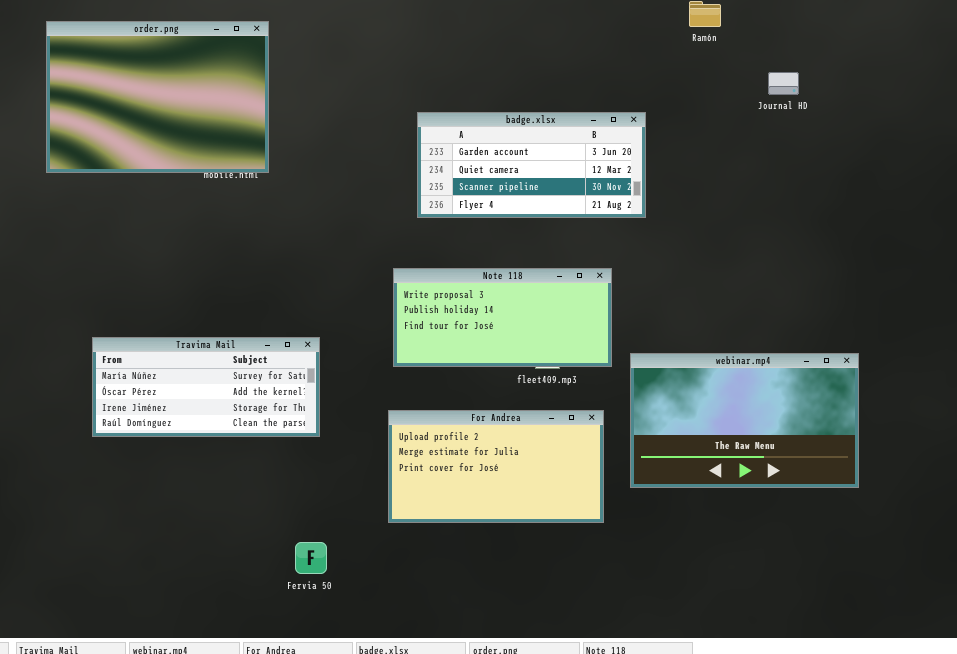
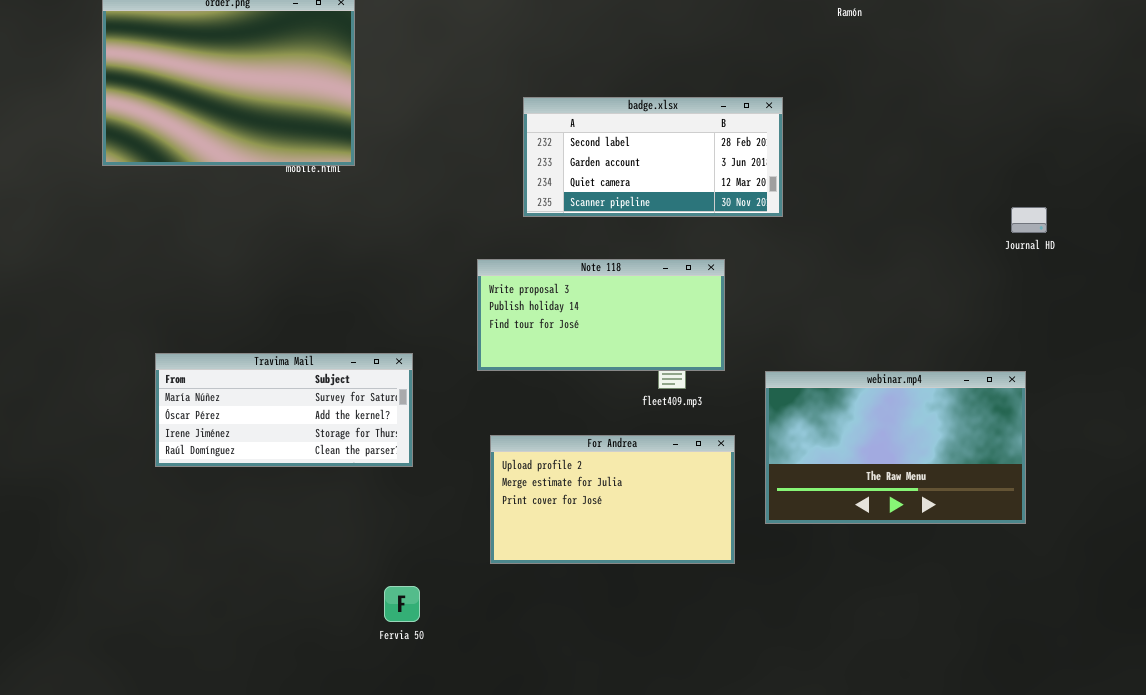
Journal HD: [768,72,799,95] -> [1011,207,1047,233], moved
badge.xlsx: [417,112,646,218] -> [523,97,783,217], scrolled up 1 row
Note 118: [393,268,612,367] -> [477,259,725,371], moved

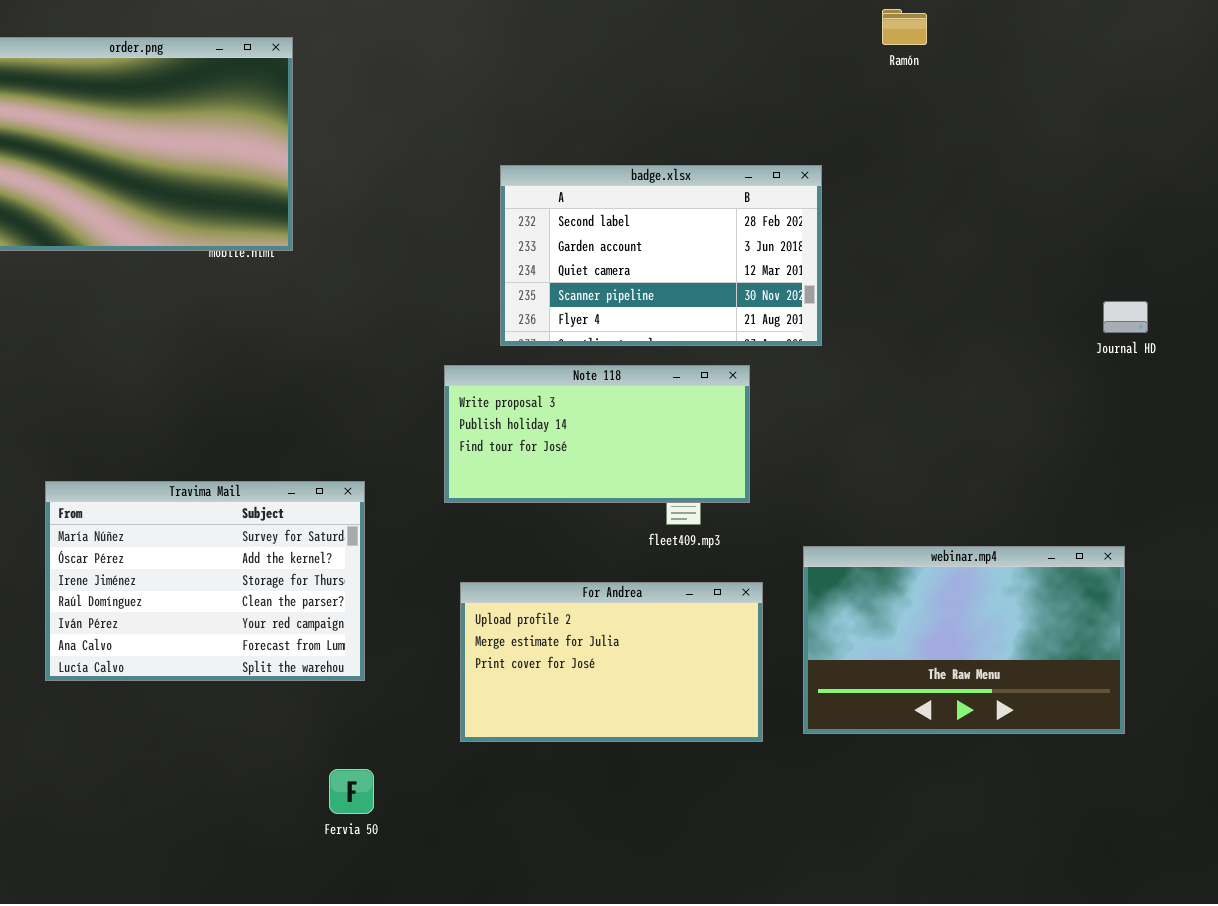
badge.xlsx: [523,97,783,217] -> [500,165,822,346], resized
Travima Mail: [155,353,413,467] -> [45,481,365,681], resized
webinar.mp4: [765,371,1026,524] -> [803,546,1125,734], moved

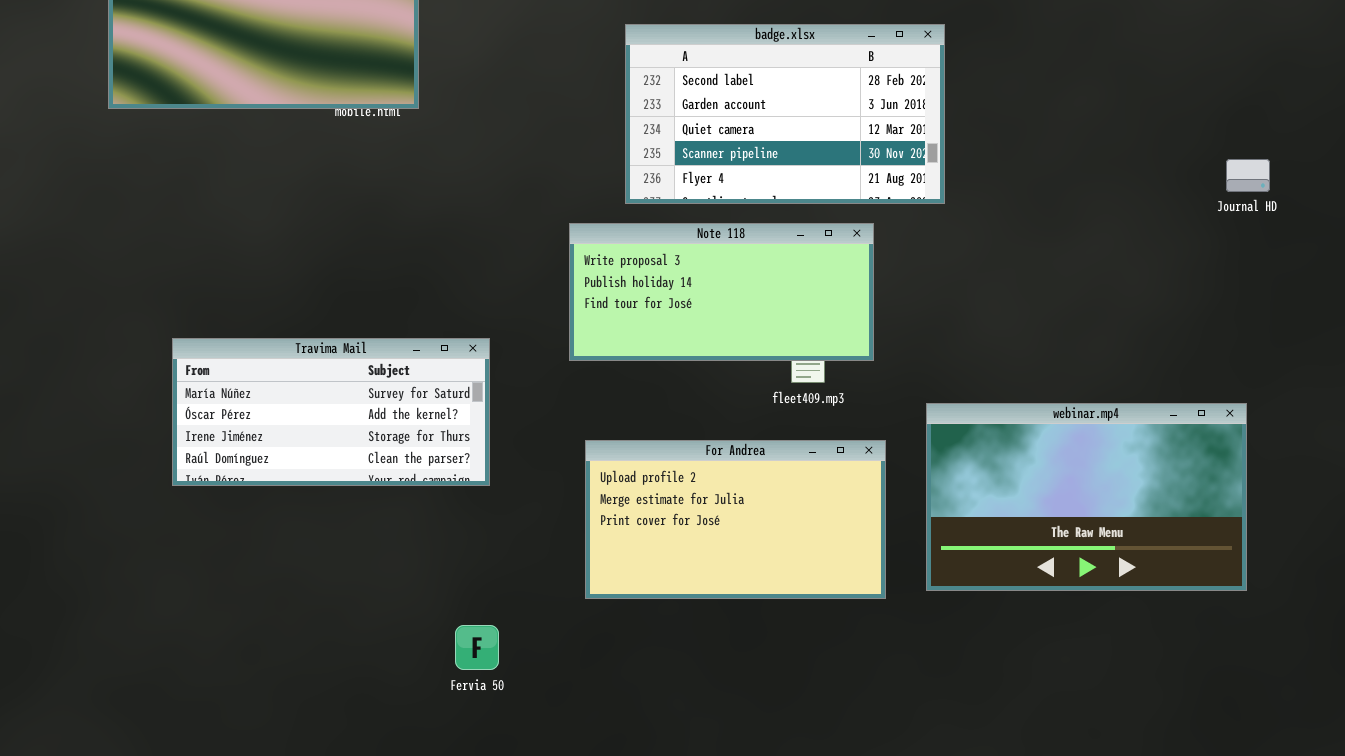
Travima Mail: [45,481,365,681] -> [172,338,490,486], resized

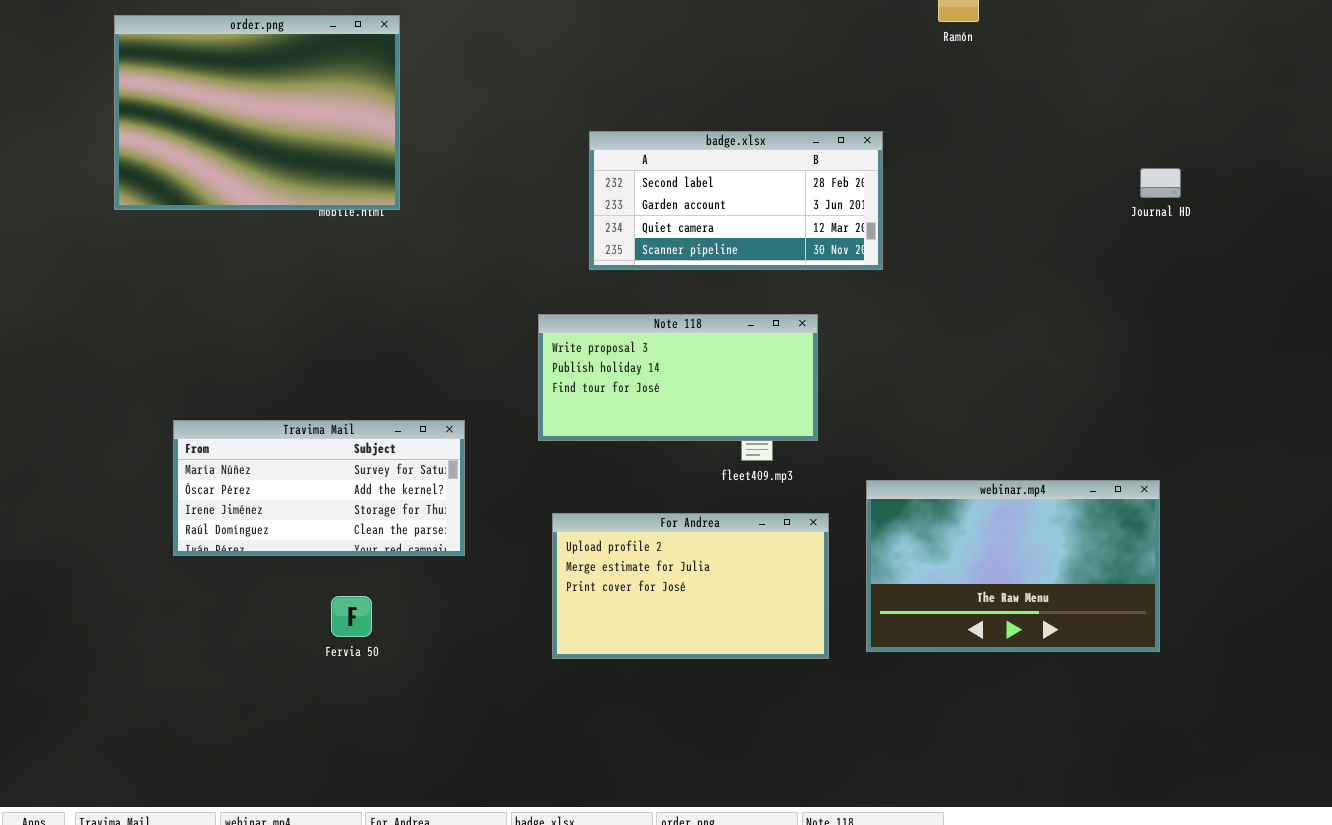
badge.xlsx: [625,24,945,204] -> [589,131,883,270], resized
Journal HD: [1226,159,1270,192] -> [1140,168,1181,198], moved
Fervia 50: [455,625,499,670] -> [331,596,372,637], moved

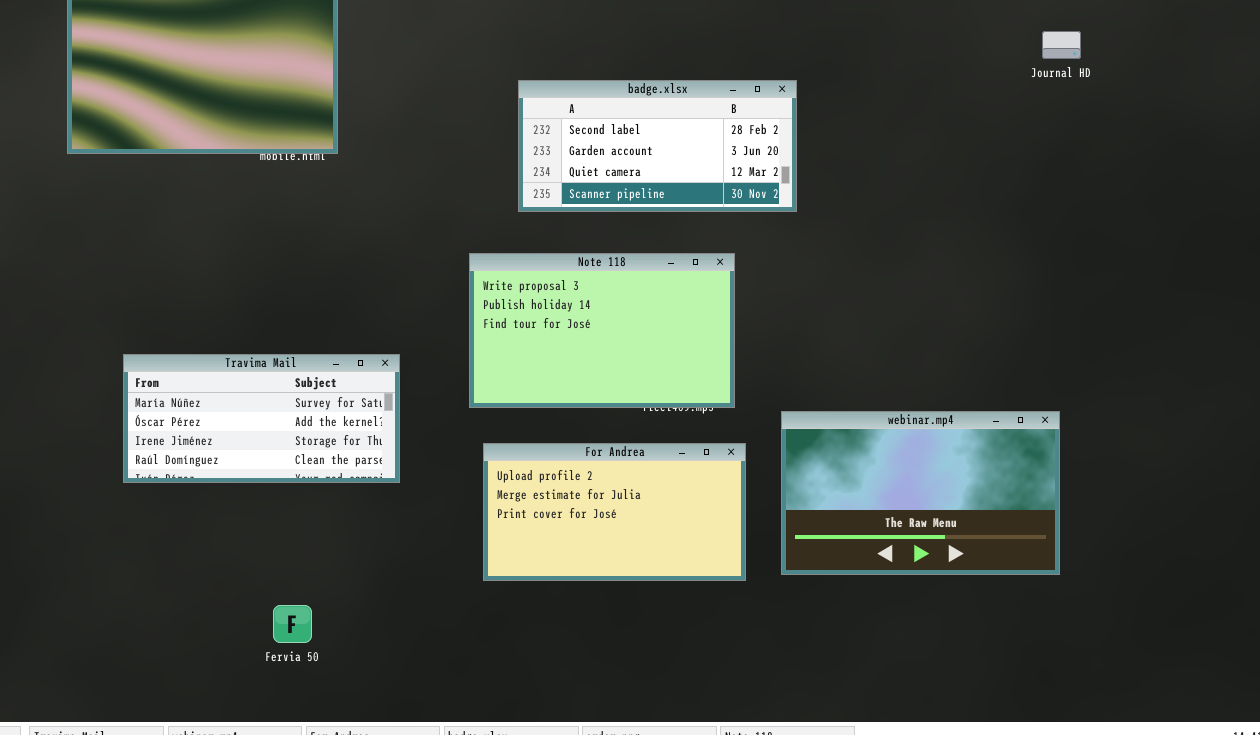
Journal HD: [1140,168,1181,198] -> [1042,31,1081,59], moved
Note 118: [538,314,818,441] -> [469,253,735,408], resized
Fervia 50: [331,596,372,637] -> [273,605,312,643], moved

